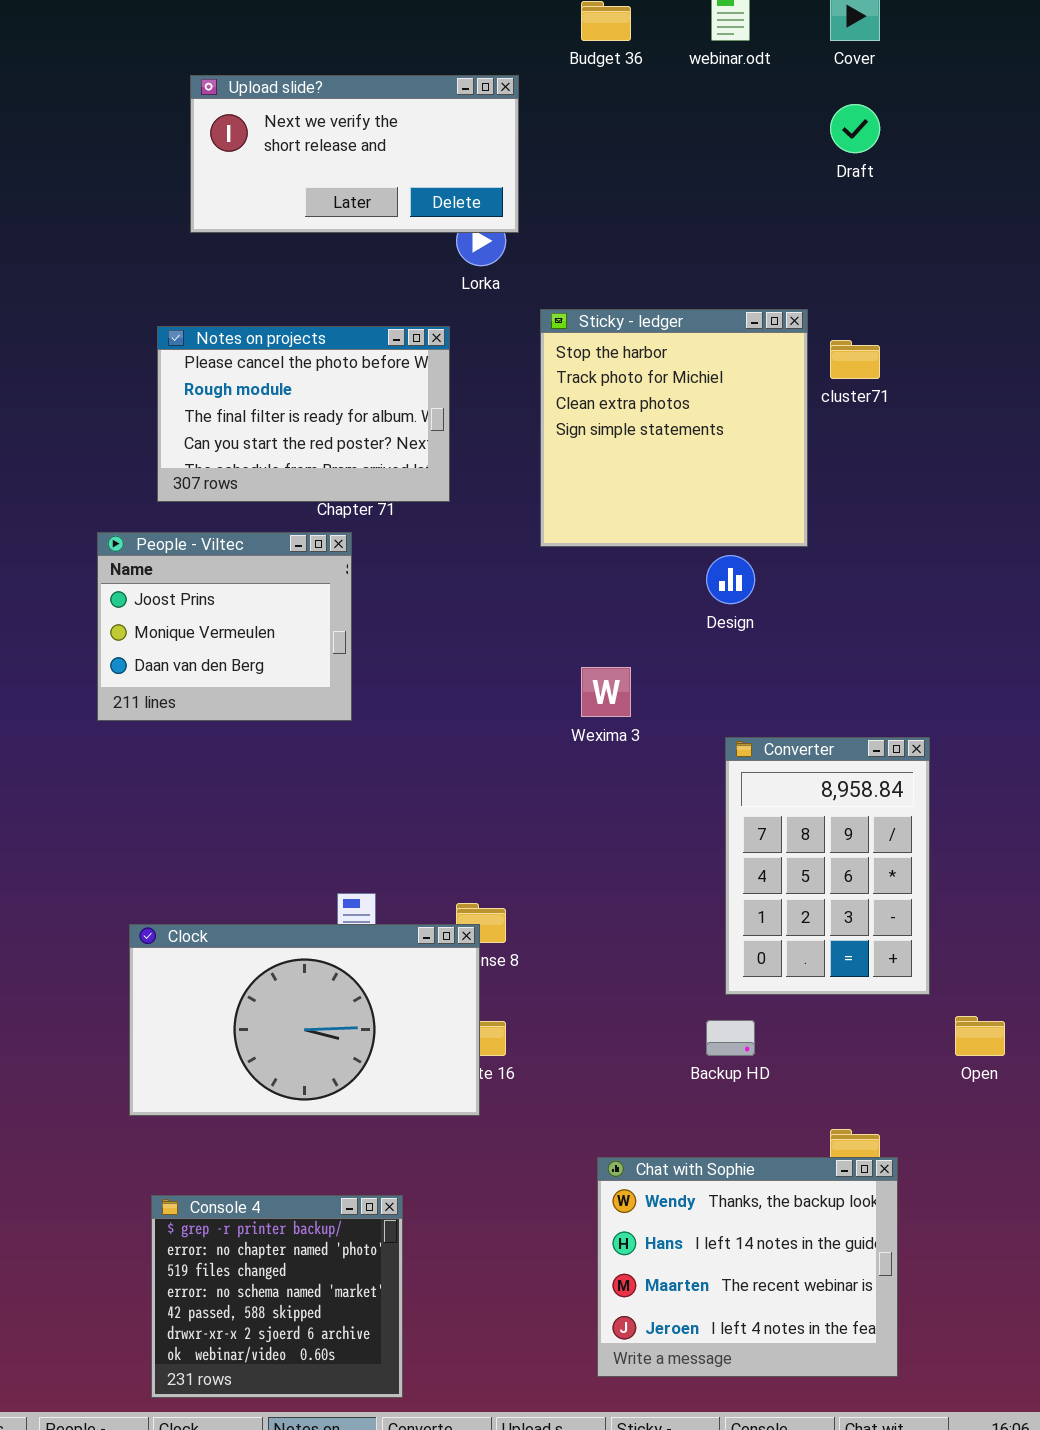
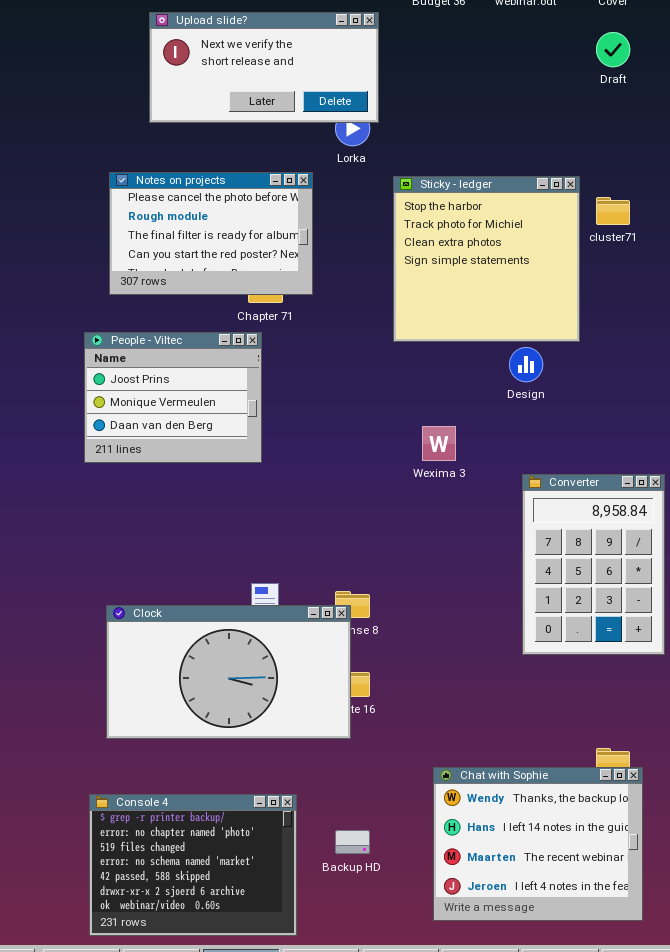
Notes on projects: [157,326,450,502] -> [109,172,313,295], moved
Backup HD: [706,1020,755,1056] -> [335,830,370,854], moved
Console 4: [151,1195,403,1398] -> [89,794,297,936], resized

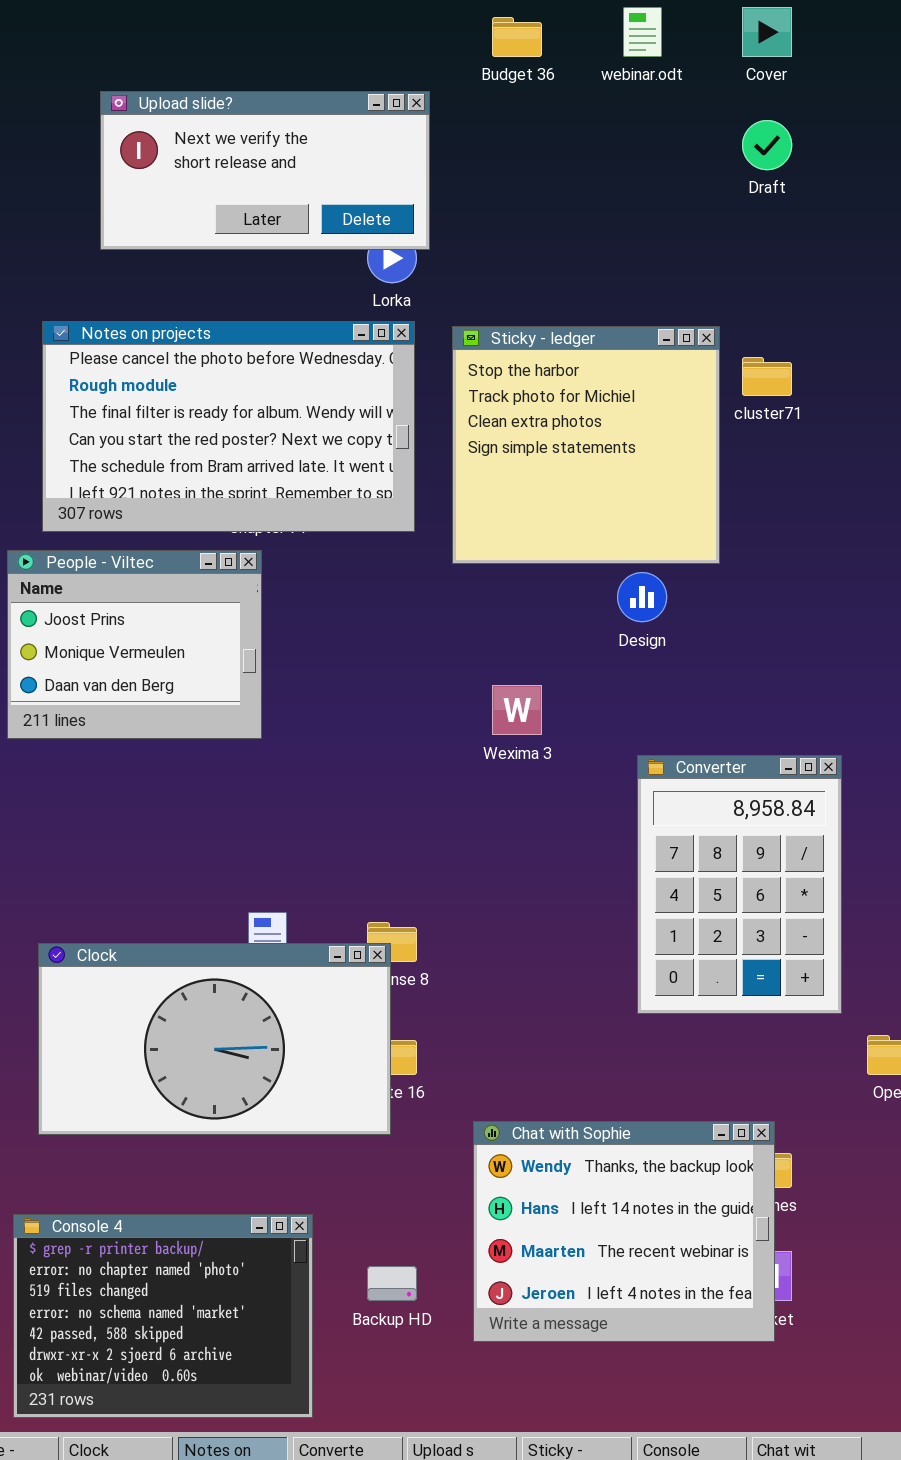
Notes on projects: [109,172,313,295] -> [42,321,415,532], resized
Chat with Sophie: [433,767,643,921] -> [473,1121,775,1342], moved

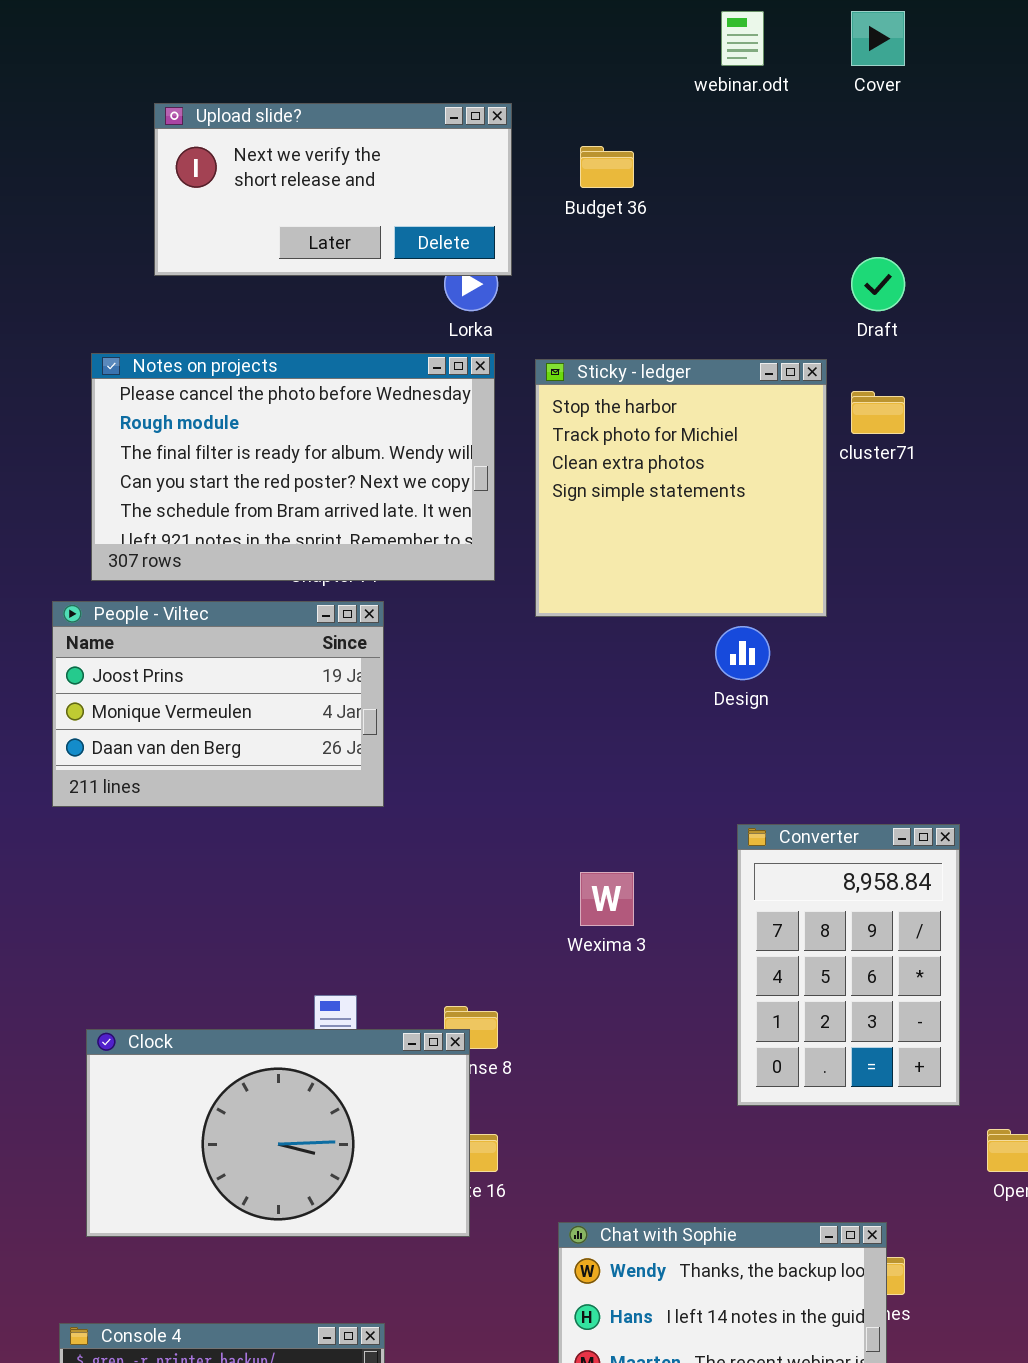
Budget 36: [492,17,542,57] -> [580,146,634,188], moved
Draft: [742,120,792,170] -> [851,257,905,311], moved
People - Viltec: [7,550,262,739] -> [52,601,384,807], resized
Wexima 3: [492,685,542,735] -> [580,872,634,926], moved

